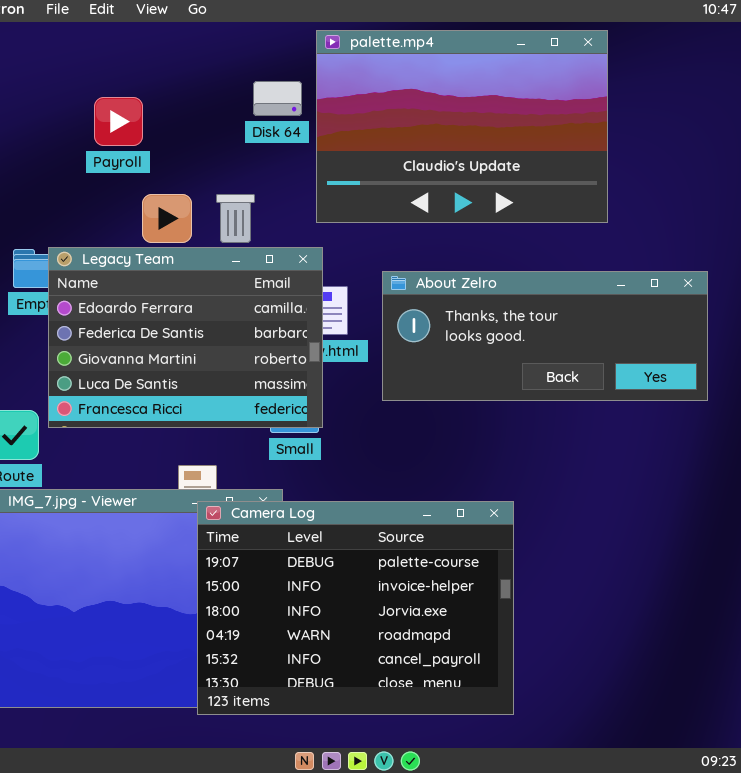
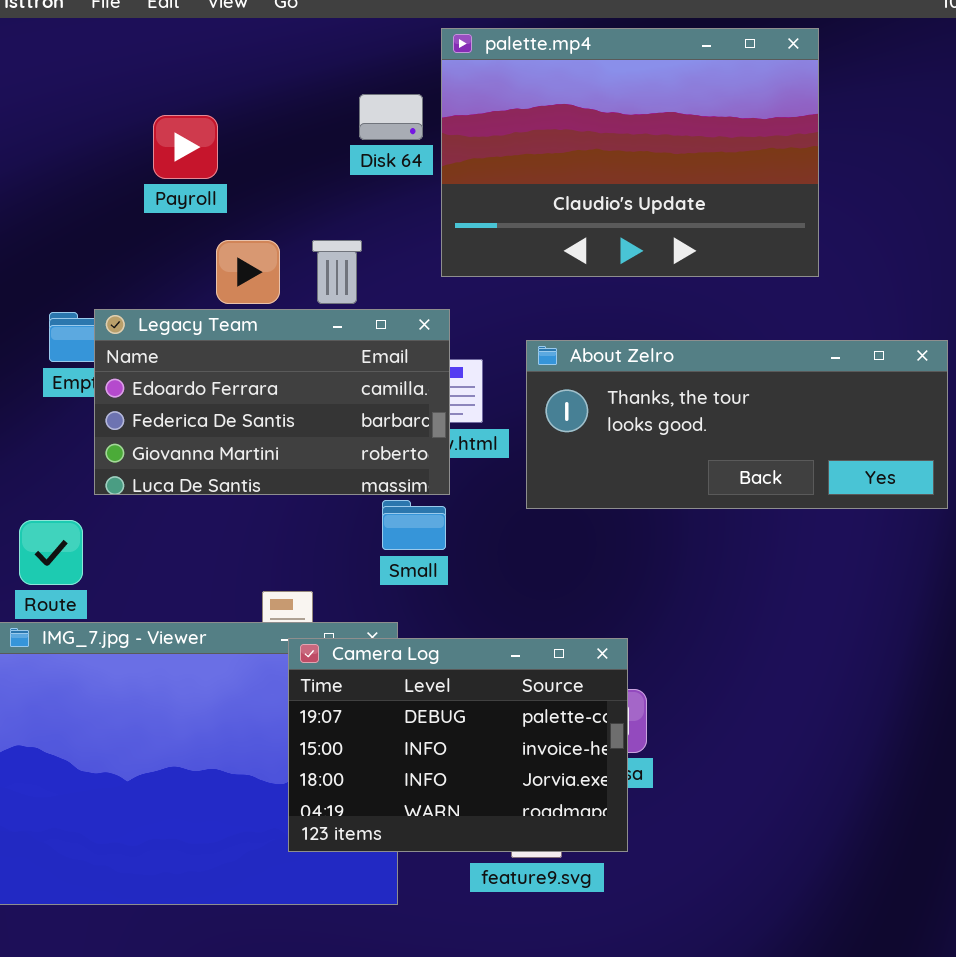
Legacy Team: [48,247,323,428] -> [94,309,450,495], resized
Camera Log: [197,501,514,715] -> [288,638,628,852], resized

